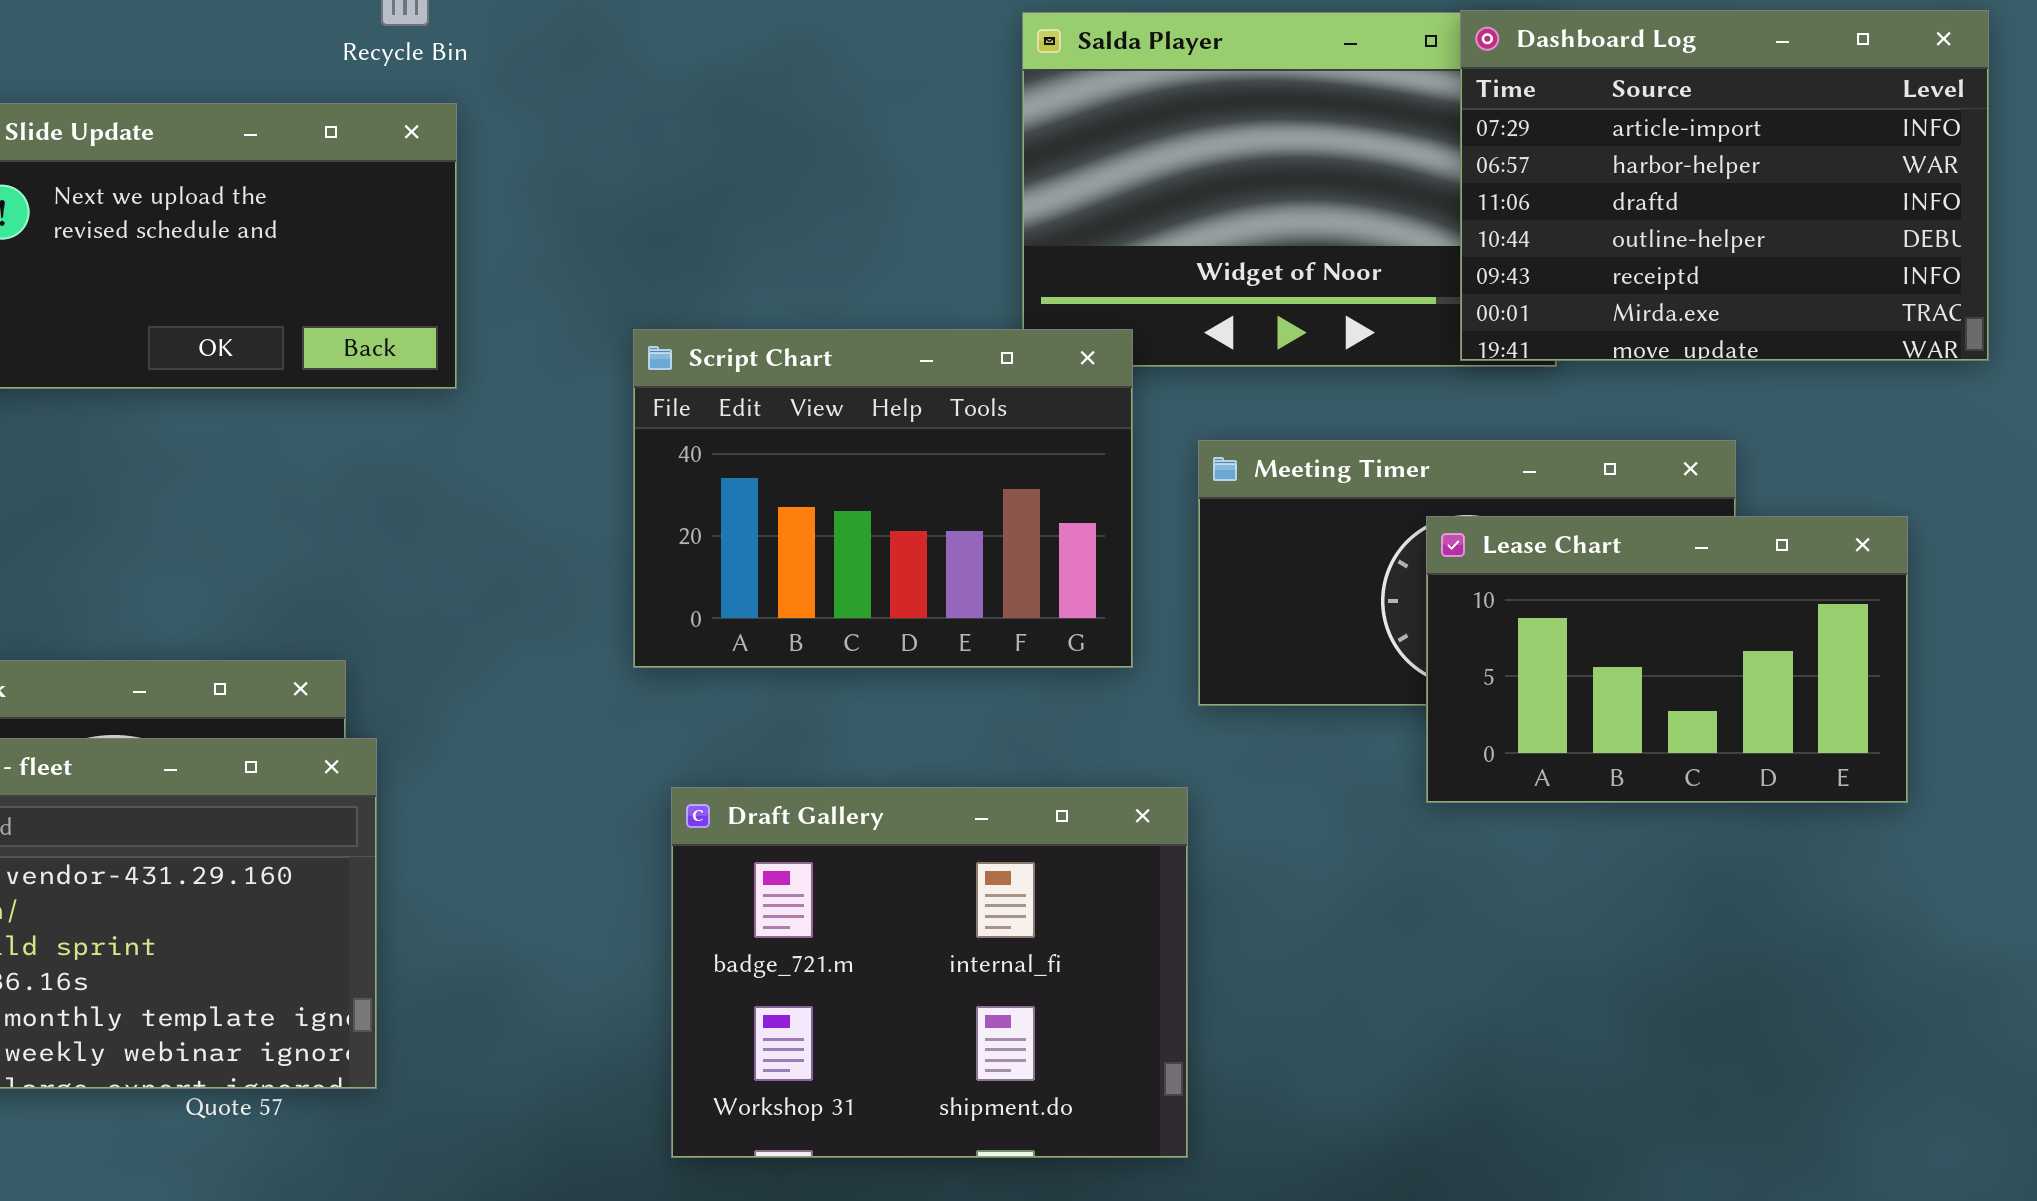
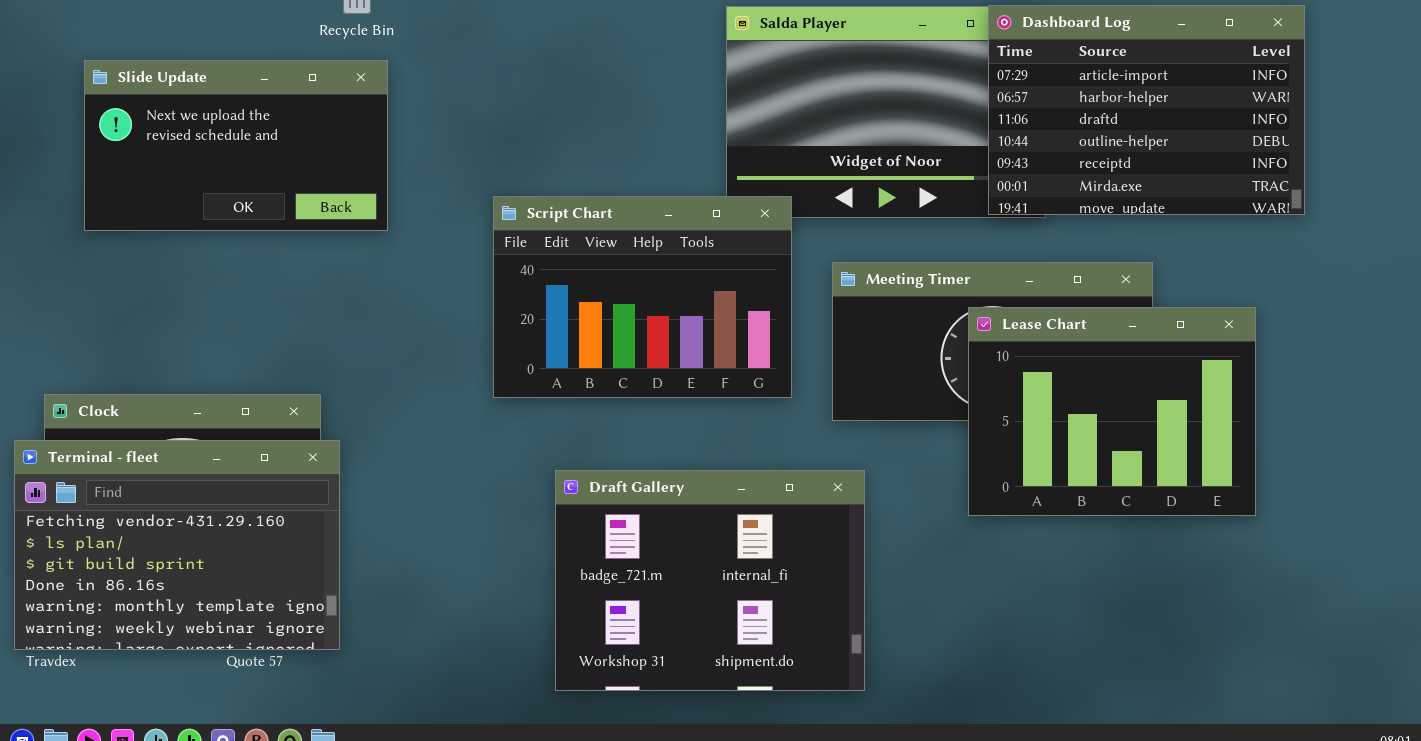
Lease Chart: [1426,516,1908,803] -> [968,307,1256,516], resized
Draft Gallery: [671,787,1188,1158] -> [555,470,865,691], moved

